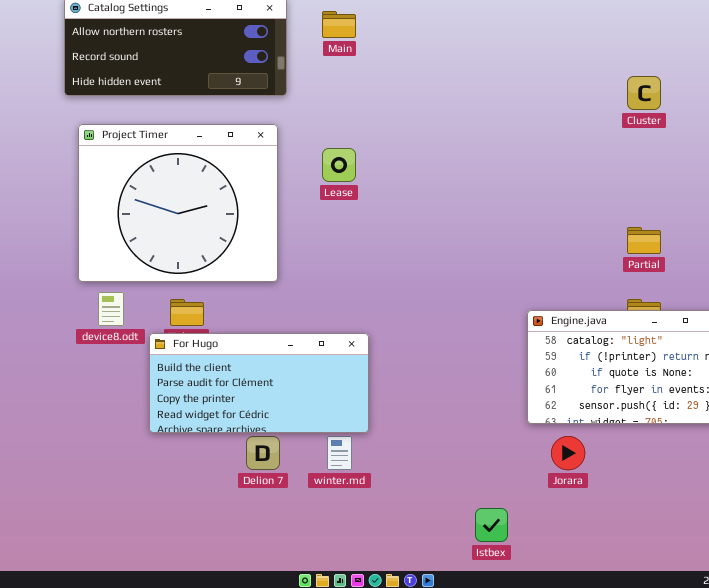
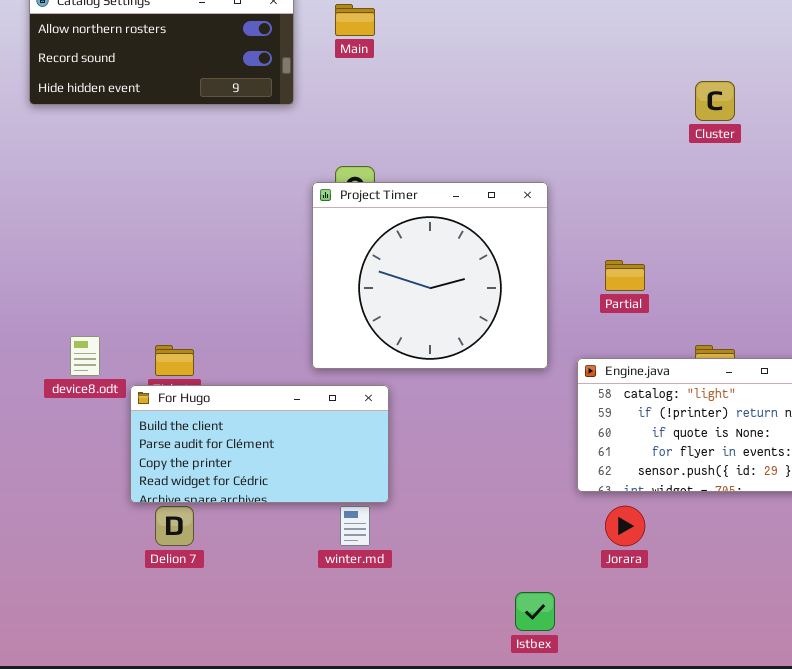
Project Timer: [78,124,278,282] -> [312,182,548,369], moved
Partial: [627,227,661,254] -> [605,260,645,291], moved
Delion 7: [246,436,280,470] -> [155,506,194,546], moved

